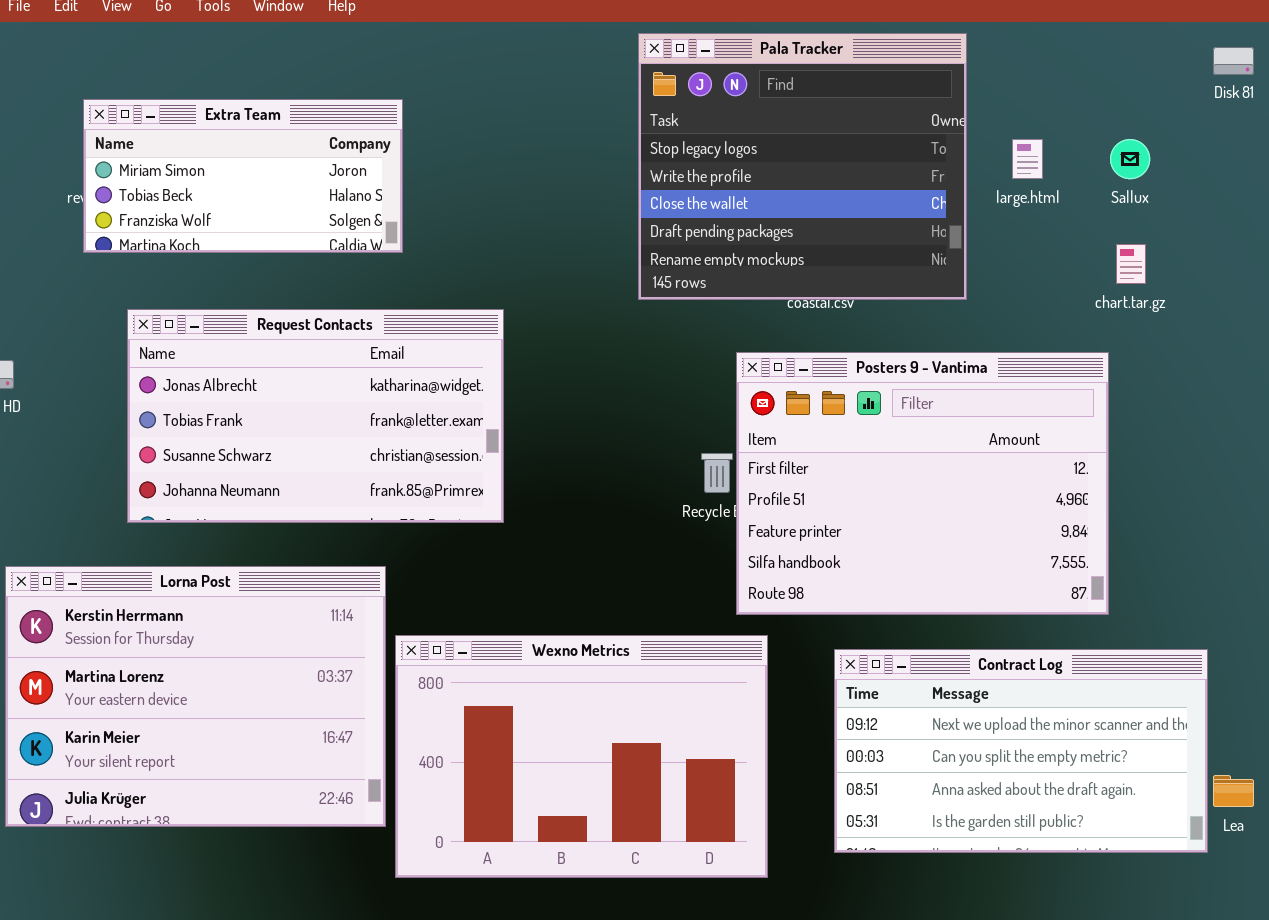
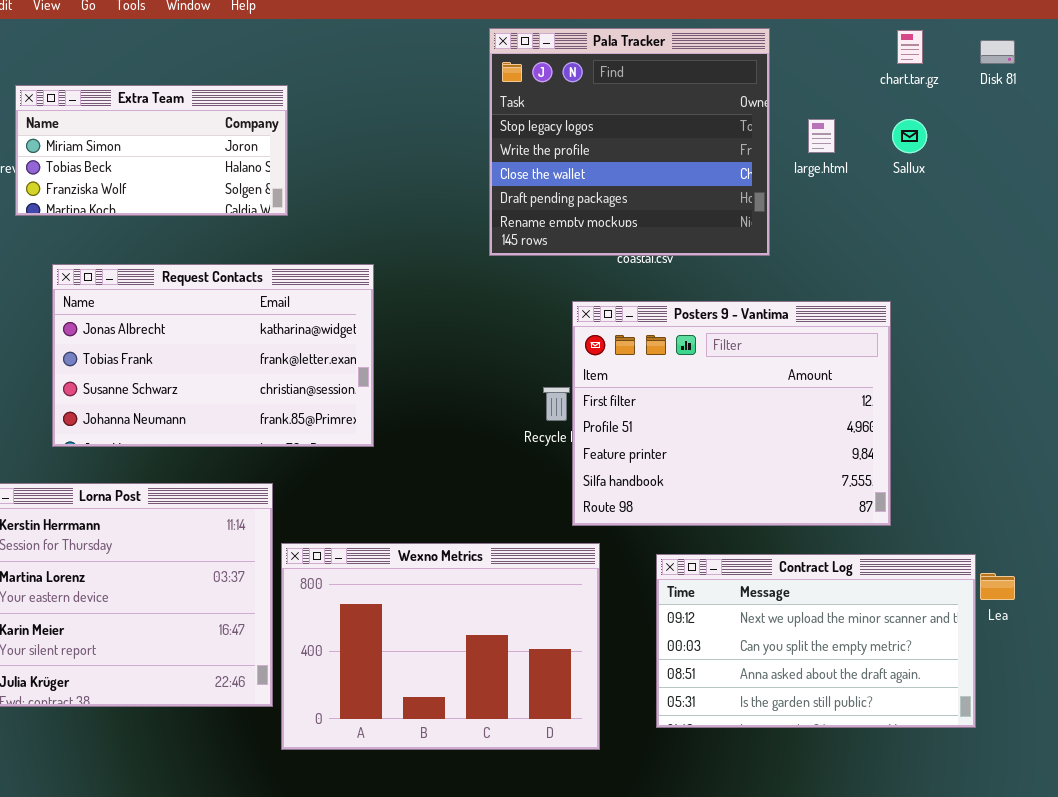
chart.tar.gz: [1116,244,1146,284] -> [897,30,923,64], moved
Lea: [1213,775,1254,807] -> [980,573,1015,600], moved

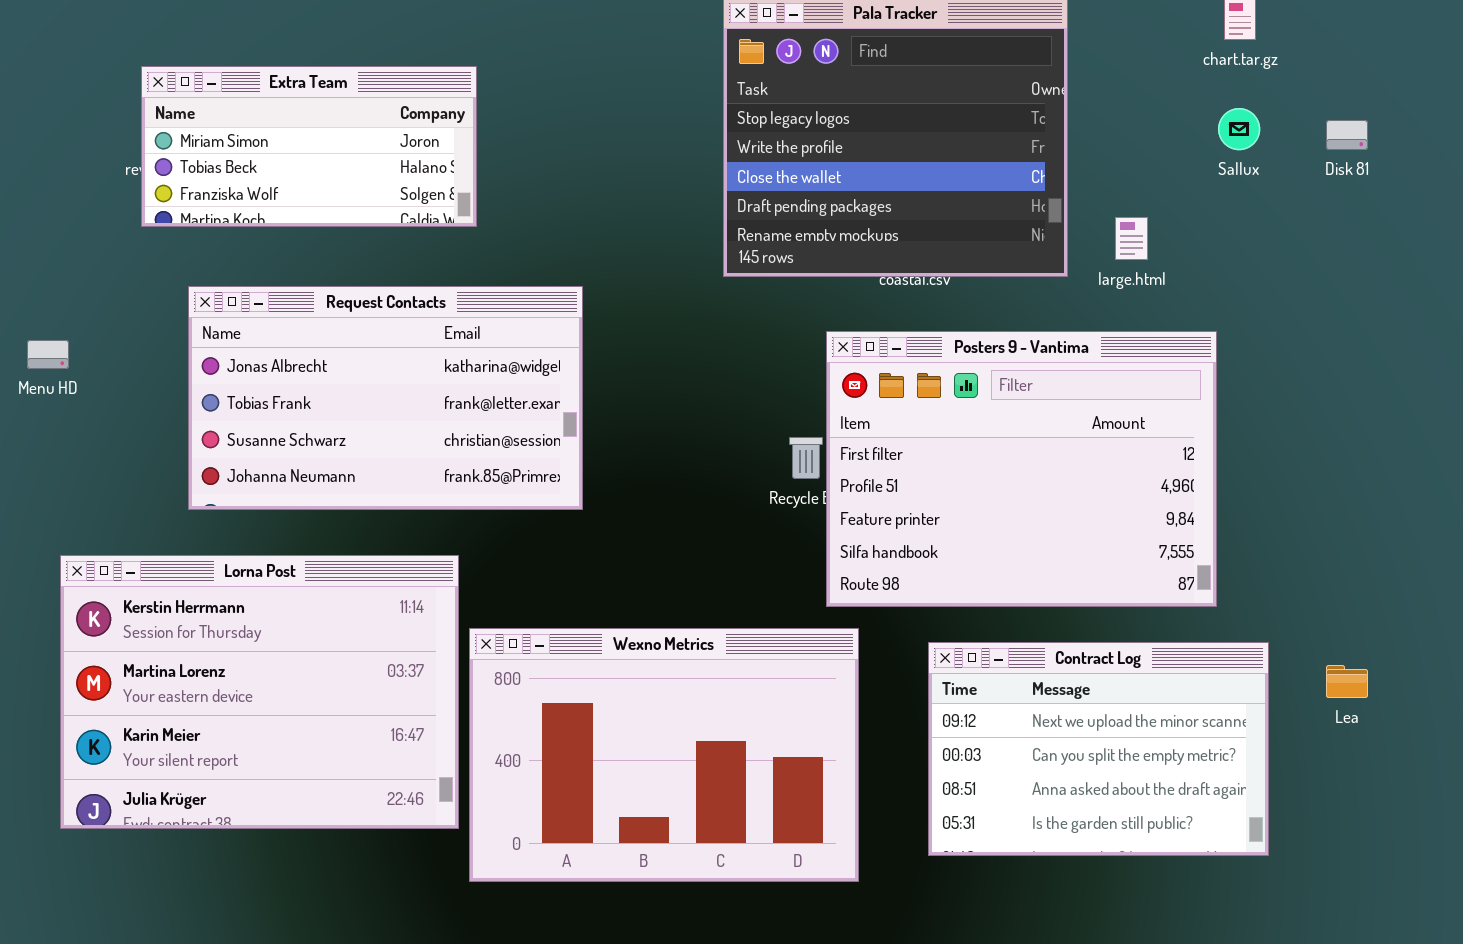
Disk 81: [980,40,1015,64] -> [1326,120,1368,150], moved
large.html: [808,119,835,153] -> [1115,217,1148,260], moved
Contract Log: [656,554,976,728] -> [928,642,1269,856], resized

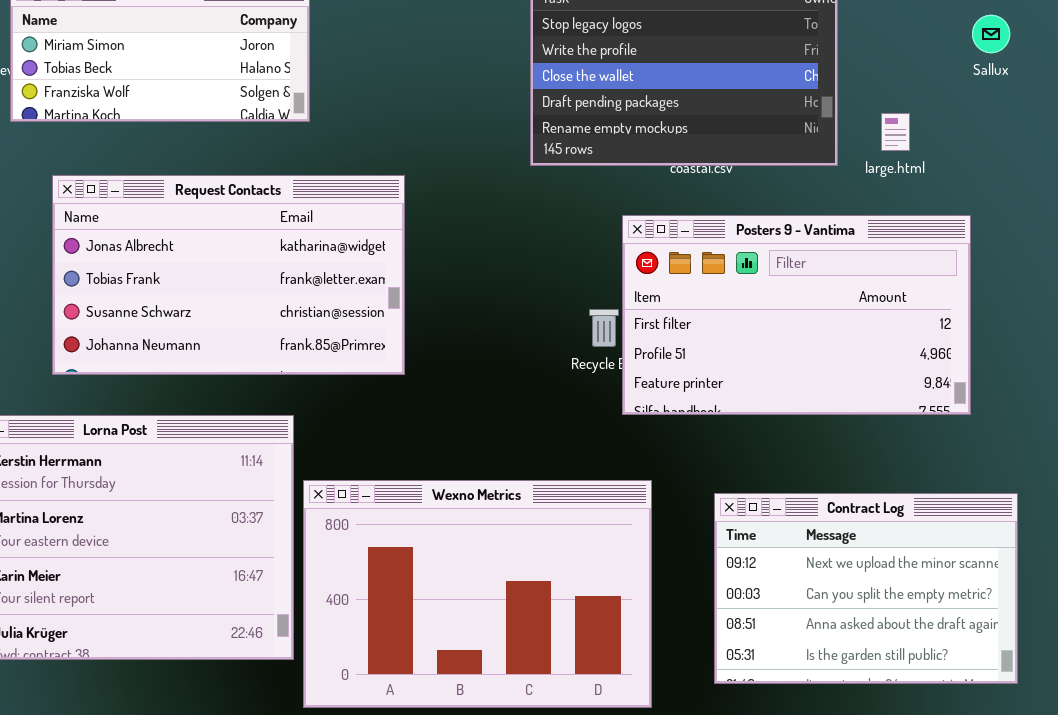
Posters 9 - Vantima: [826,331,1217,607] -> [622,215,971,415], resized

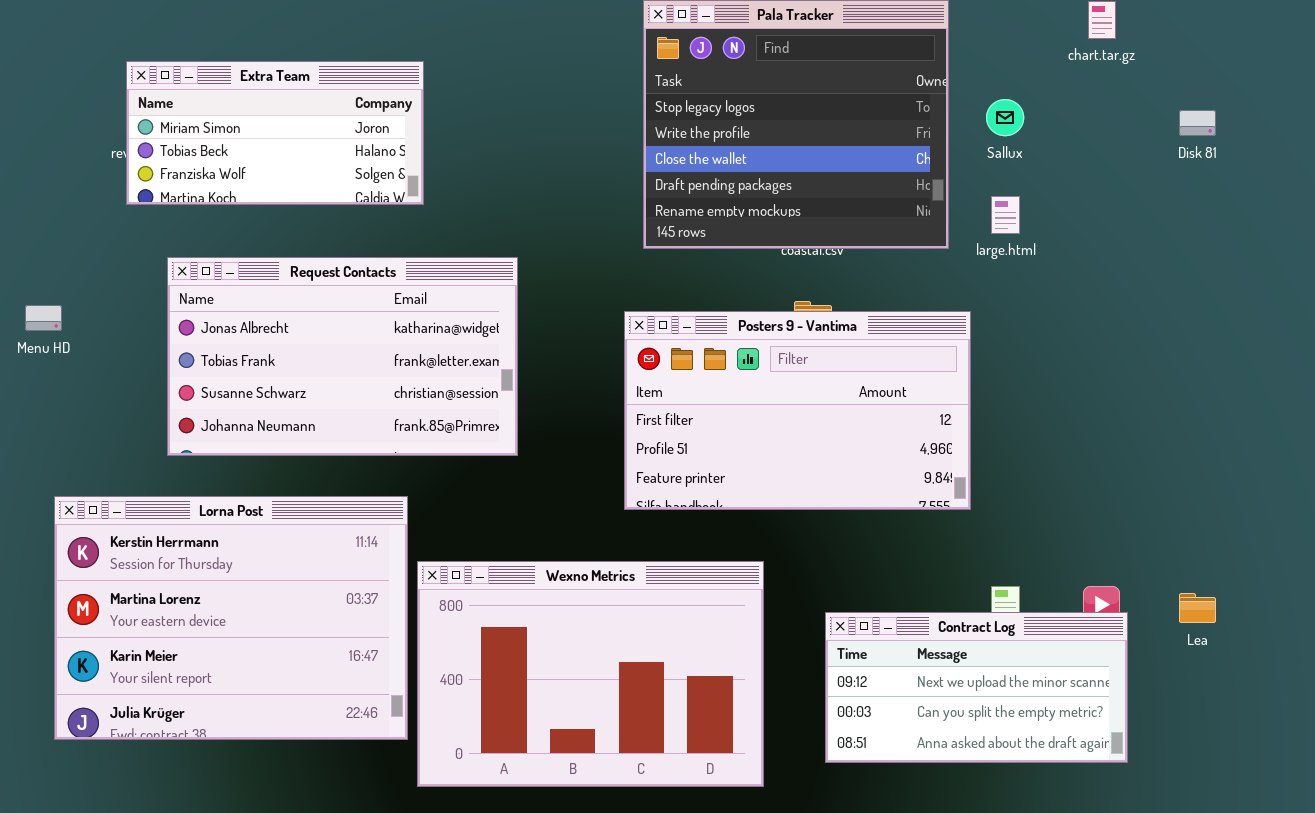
Sallux: [972,15,1010,53] -> [986,99,1024,136], moved
Posters 9 - Vantima: [622,215,971,415] -> [624,311,971,510], moved
Contract Log: [714,493,1018,684] -> [825,612,1128,763], resized

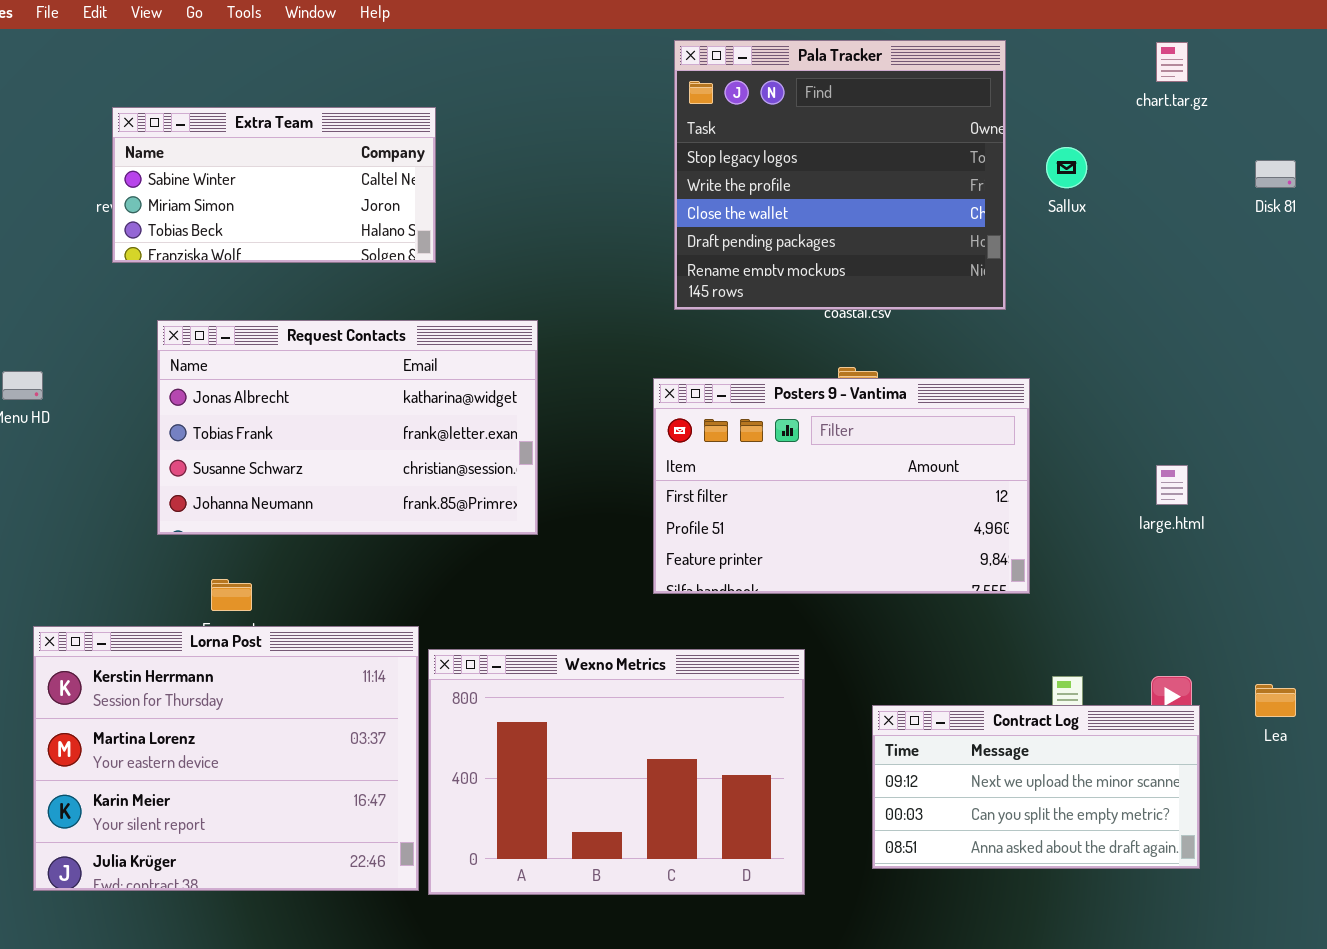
Extra Team: [126,61,424,205] -> [112,107,436,263], scrolled up 1 row
large.html: [991,196,1020,234] -> [1156,465,1188,505], moved
Lorna Post: [54,496,408,740] -> [33,626,419,891], moved

